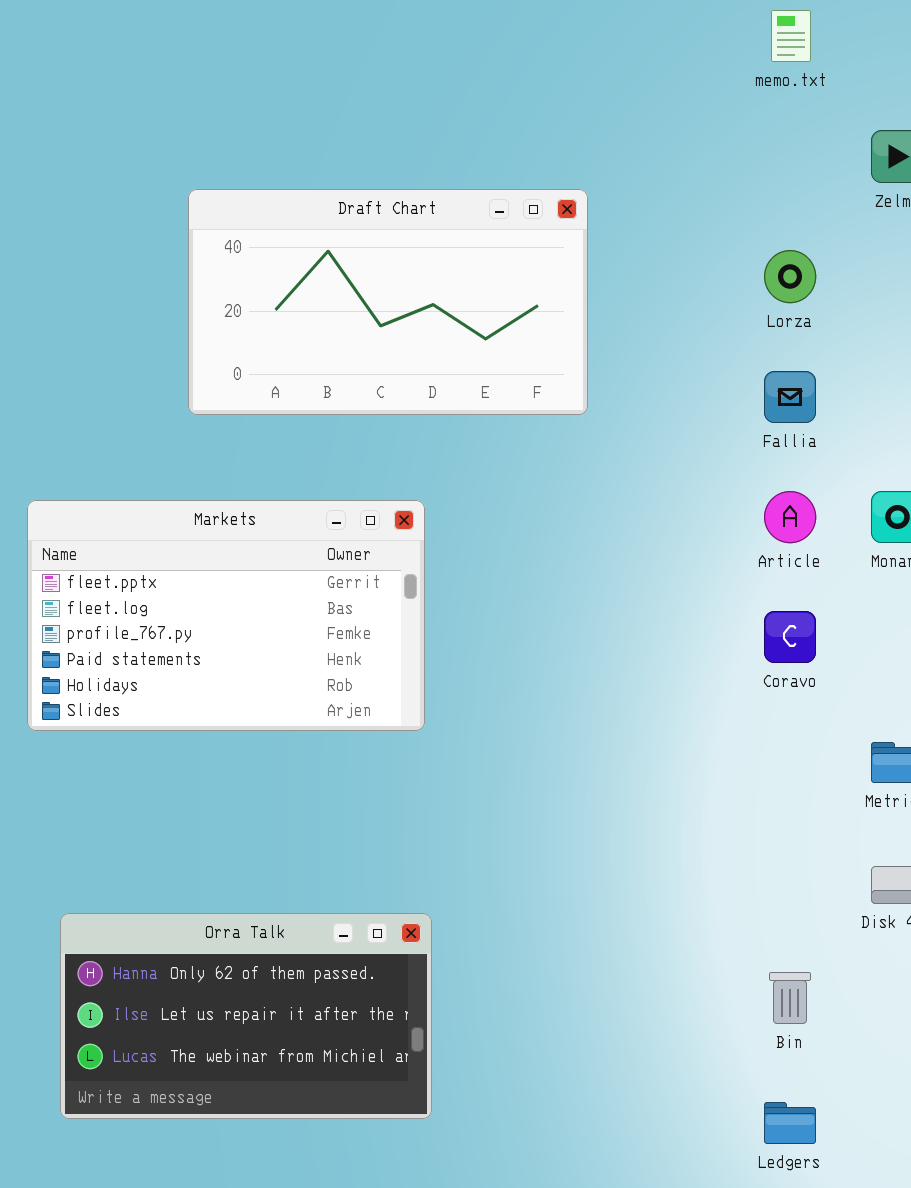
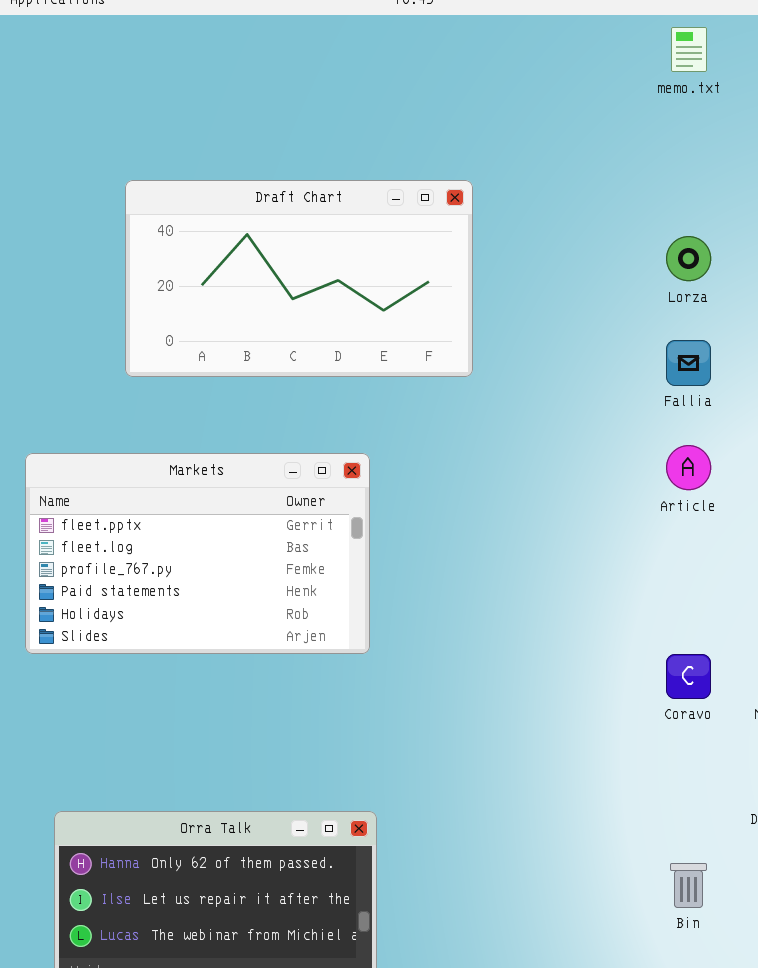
Draft Chart: [188,189,588,415] -> [125,180,473,377], moved
Coravo: [764,611,816,663] -> [666,654,711,699], moved

